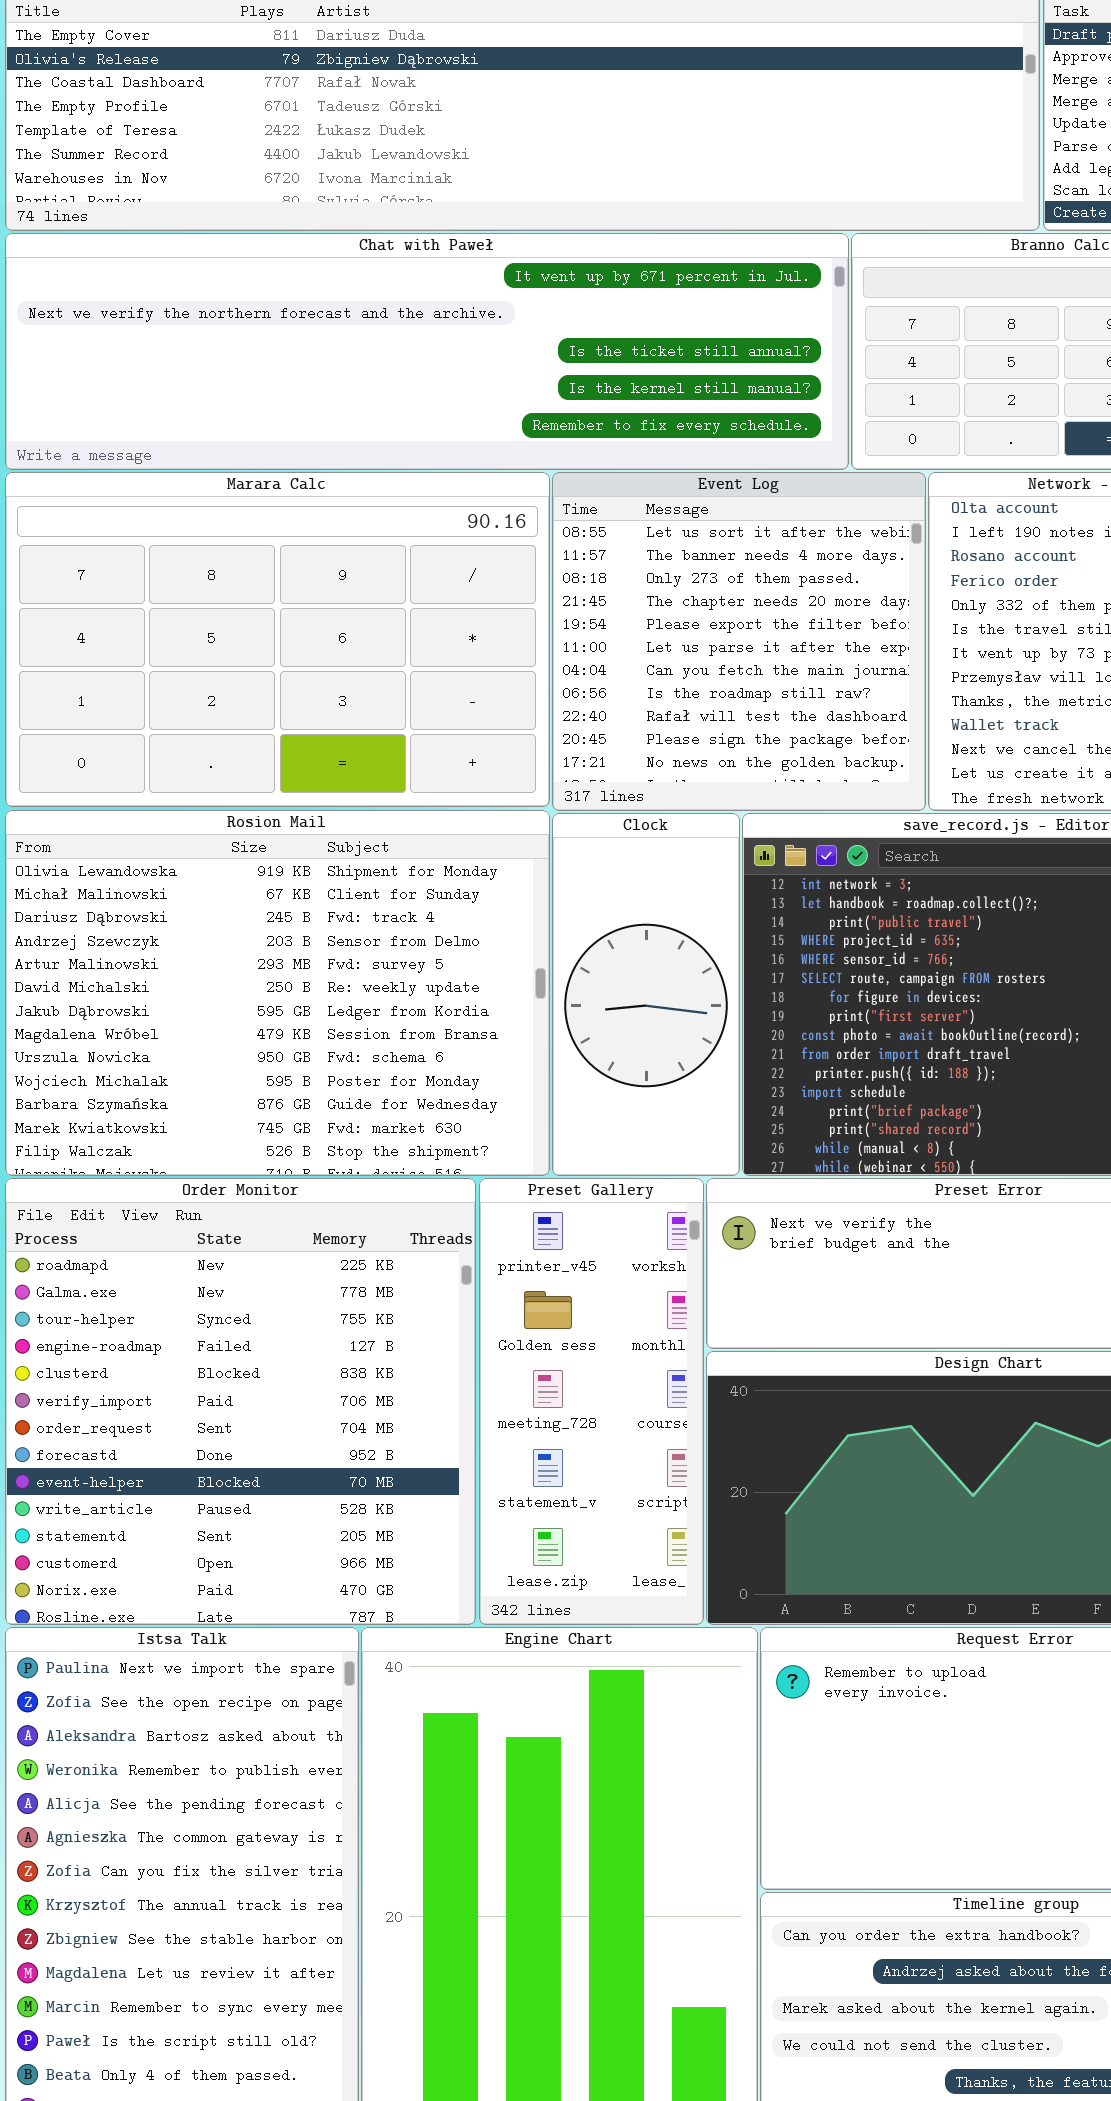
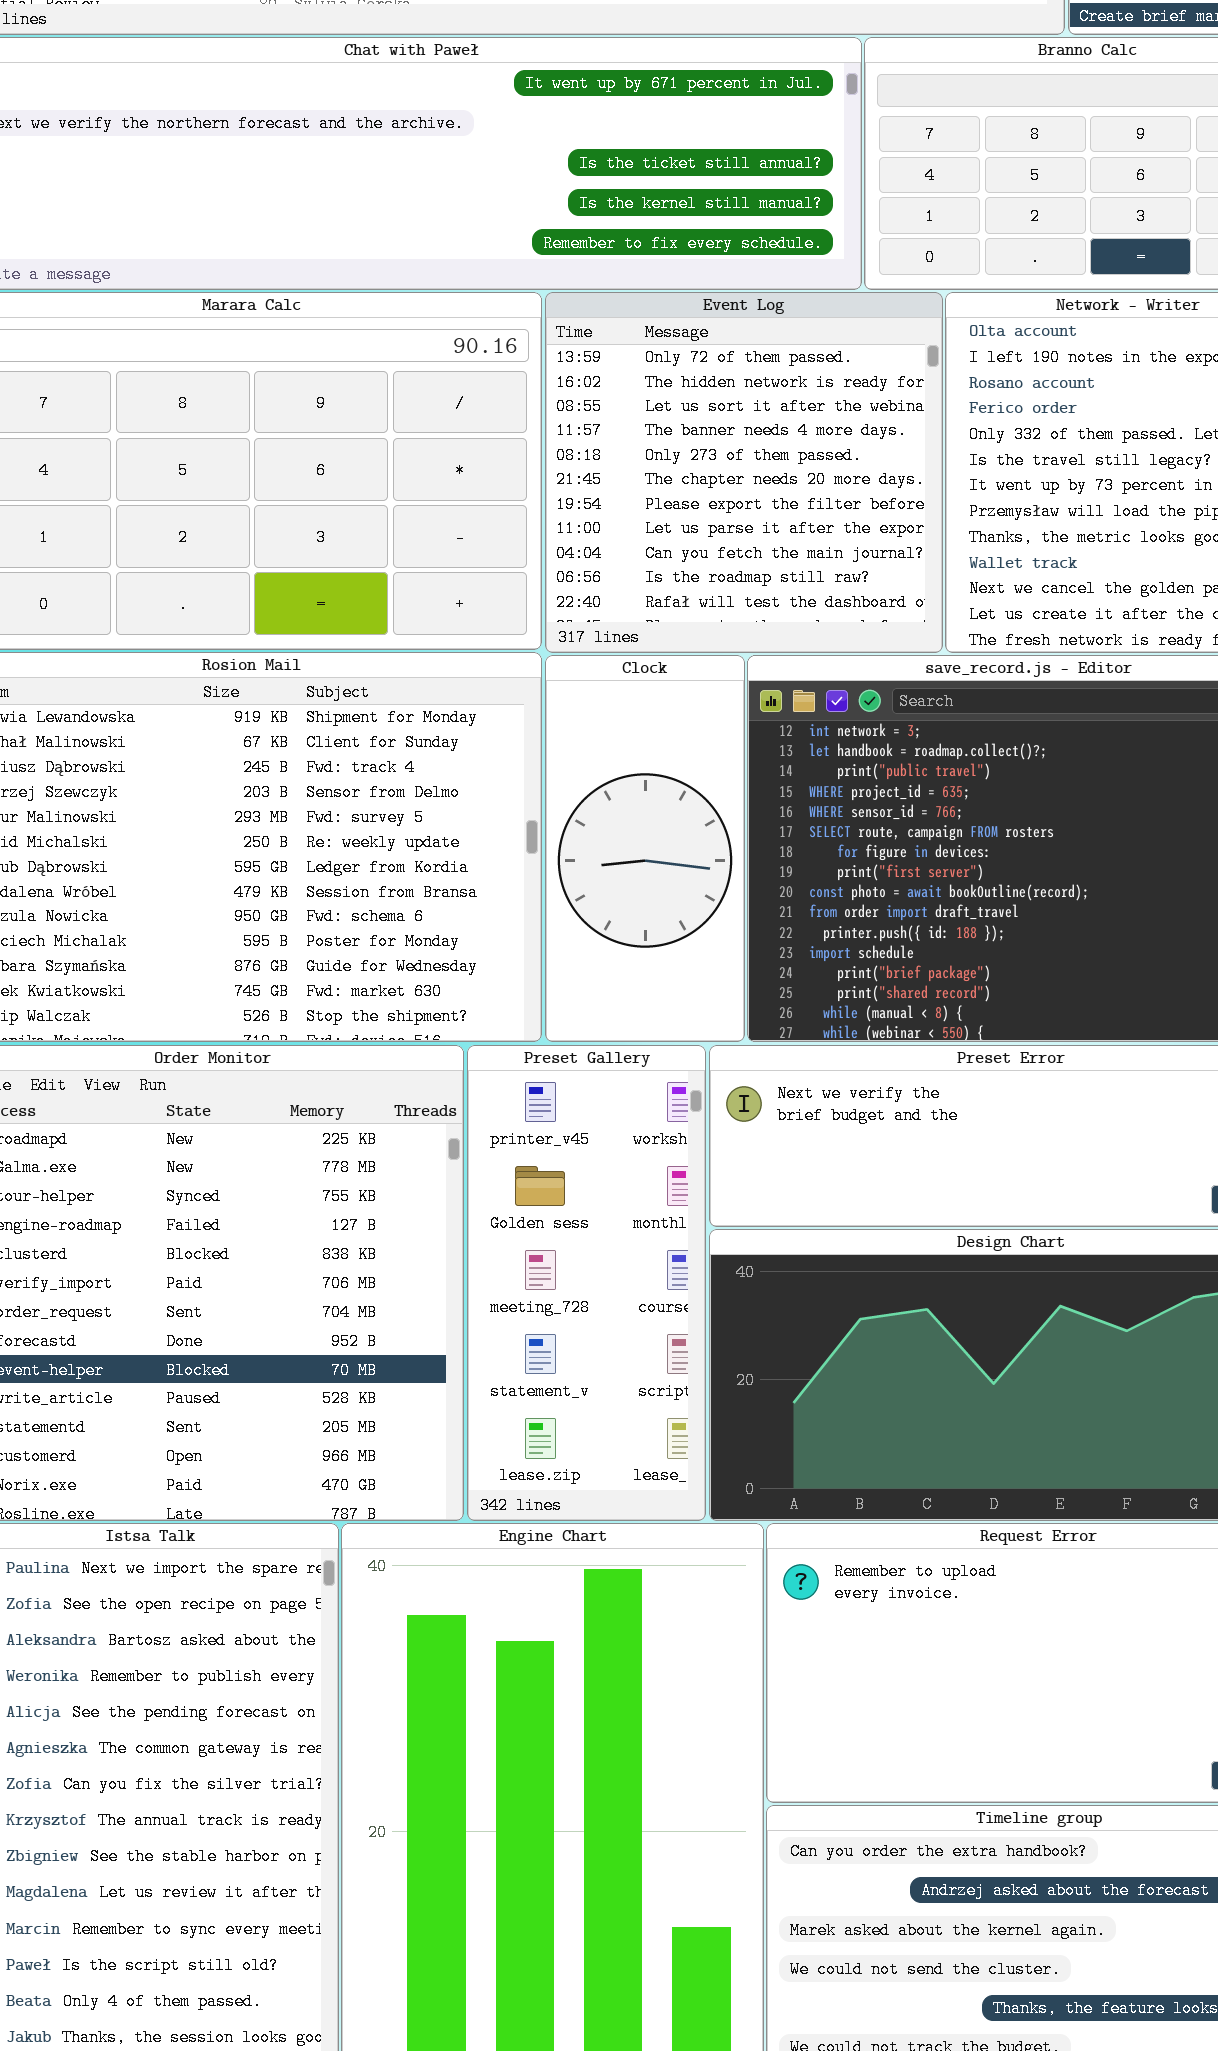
Event Log: [552,472,926,811] -> [545,292,943,653], scrolled up 2 rows

